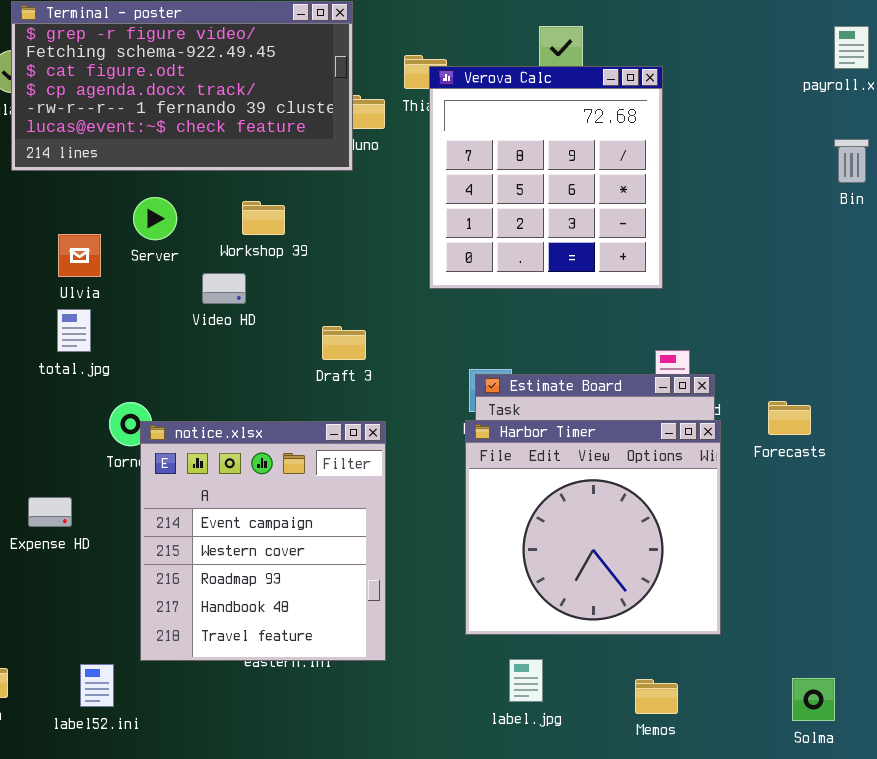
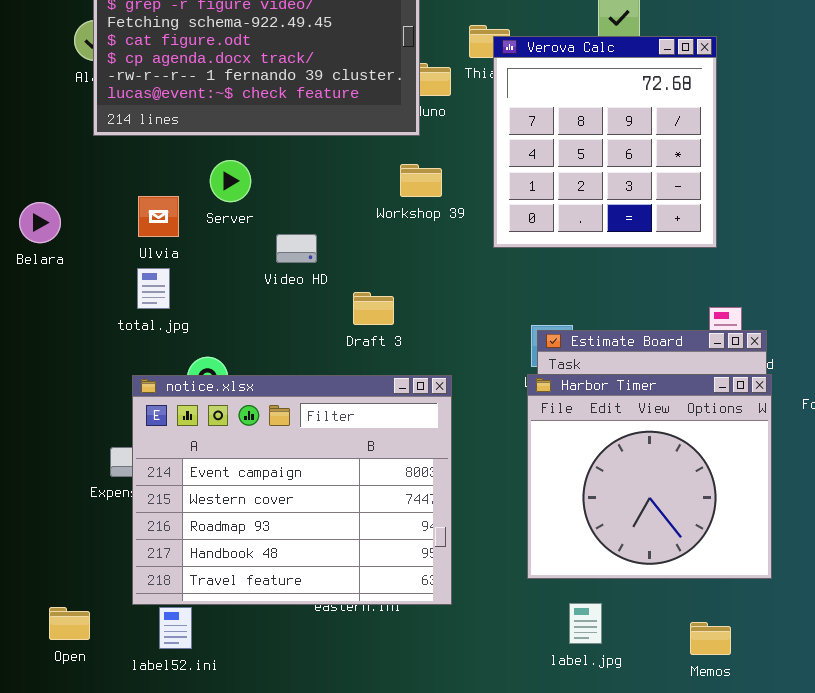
Workshop 39: [242,201,285,235] -> [400,164,442,197], moved
Draft 3: [322,326,366,360] -> [353,292,394,325], moved
notice.xlsx: [140,421,386,661] -> [132,375,452,605], resized

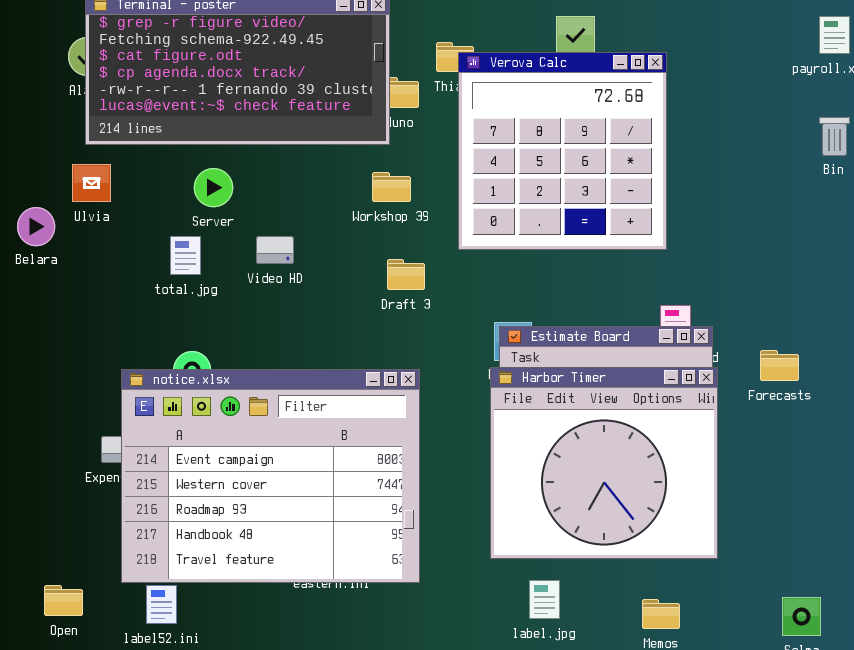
Ulvia: [138,196,179,237] -> [72,164,111,202], moved
total.jpg: [137,268,170,309] -> [170,236,201,275], moved
Draft 3: [353,292,394,325] -> [387,259,425,290], moved

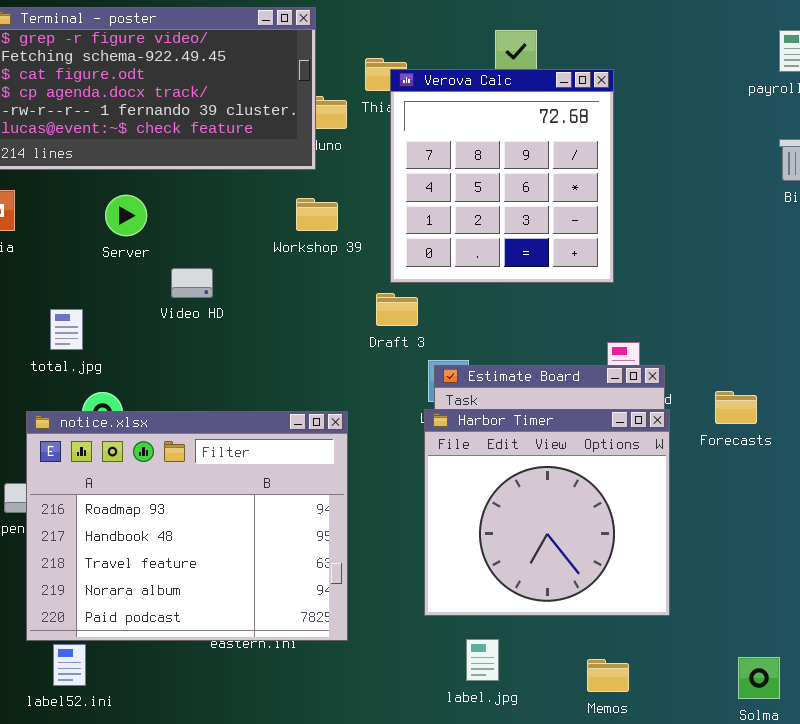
total.jpg: [170,236,201,275] -> [50,309,83,350], moved
Draft 3: [387,259,425,290] -> [376,293,418,326], moved
notice.xlsx: [121,369,420,583] -> [26,411,348,641], scrolled down 2 rows

